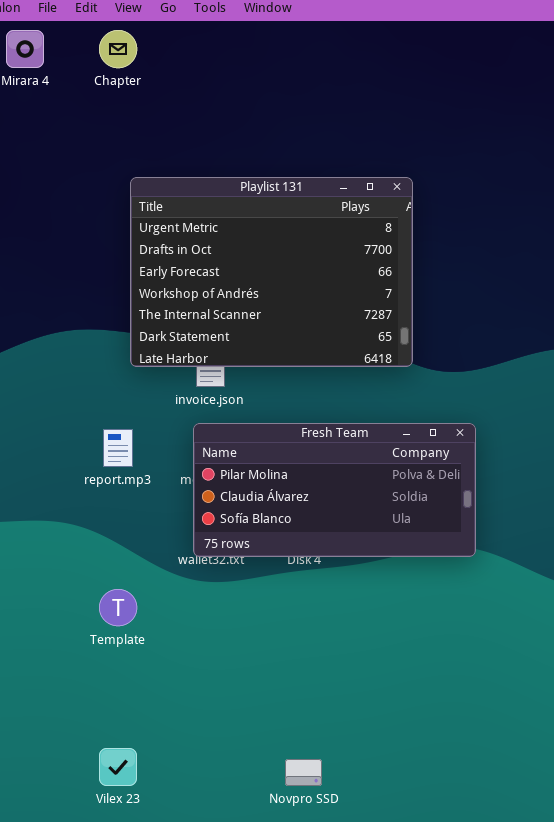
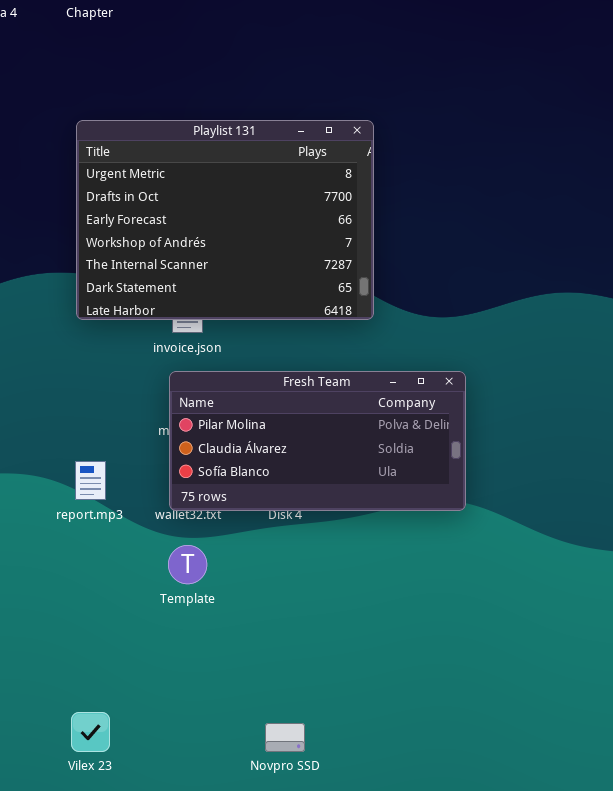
Playlist 131: [130,177,413,367] -> [76,120,374,320], moved
report.mp3: [103,429,133,467] -> [75,461,106,500], moved
Template: [99,589,137,626] -> [168,545,207,584], moved

